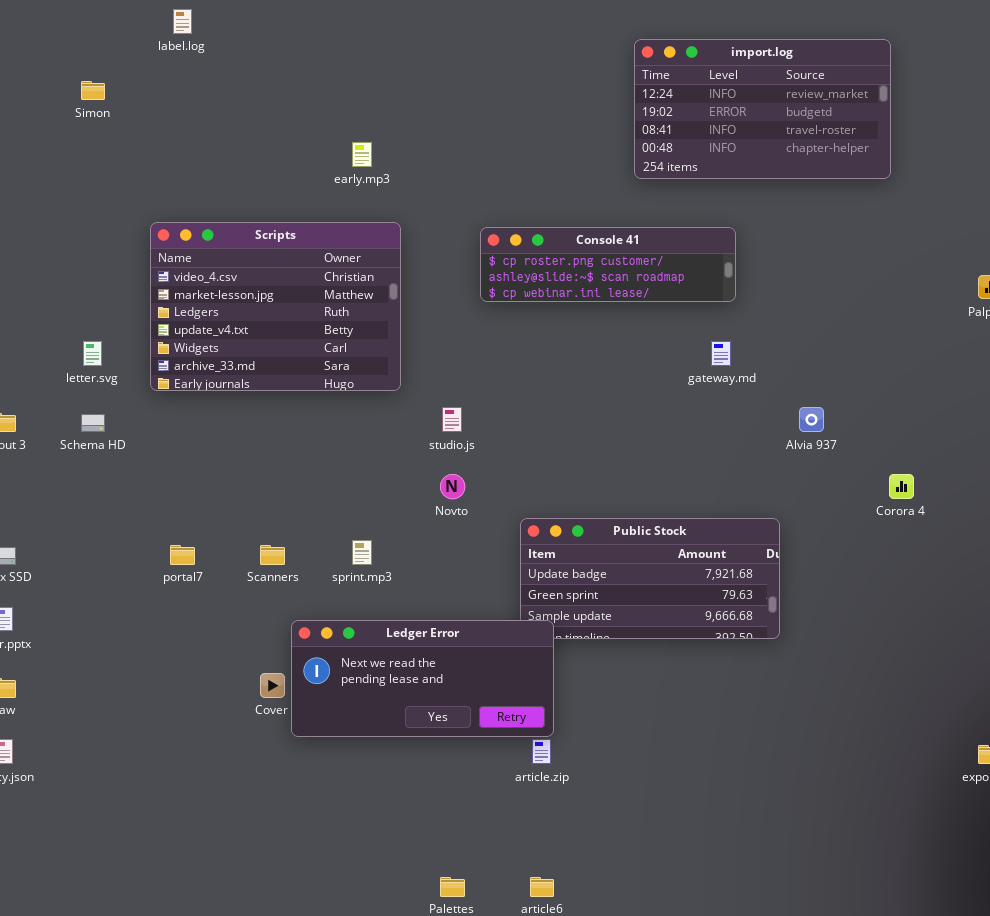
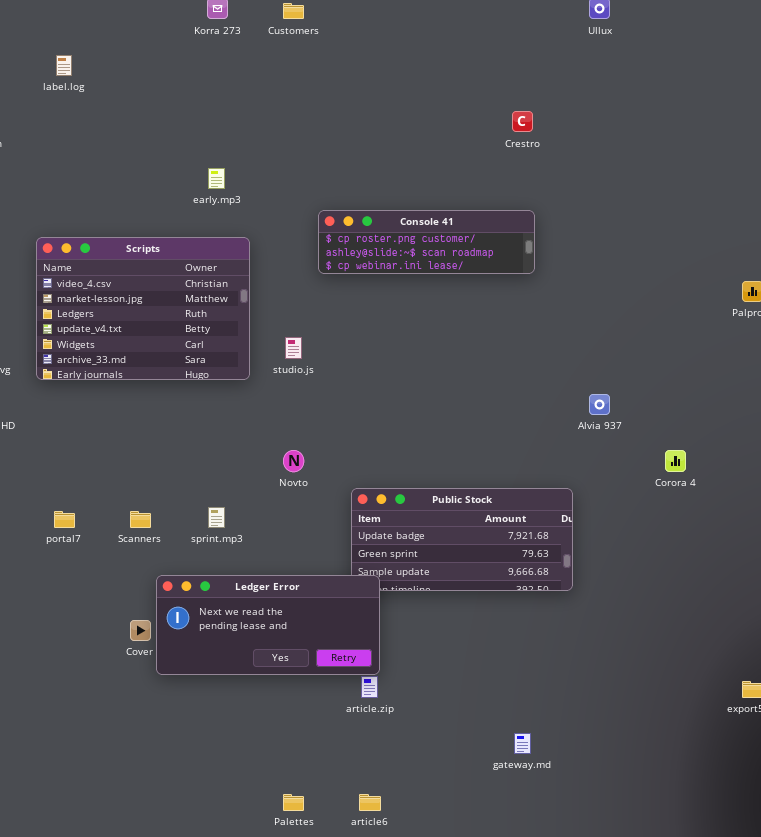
import.log: [634,39,891,179] -> none, closed
Console 41: [480,227,736,302] -> [318,210,535,274], moved
gateway.md: [711,341,731,366] -> [514,733,531,754], moved
studio.js: [442,407,462,432] -> [285,337,302,359], moved

